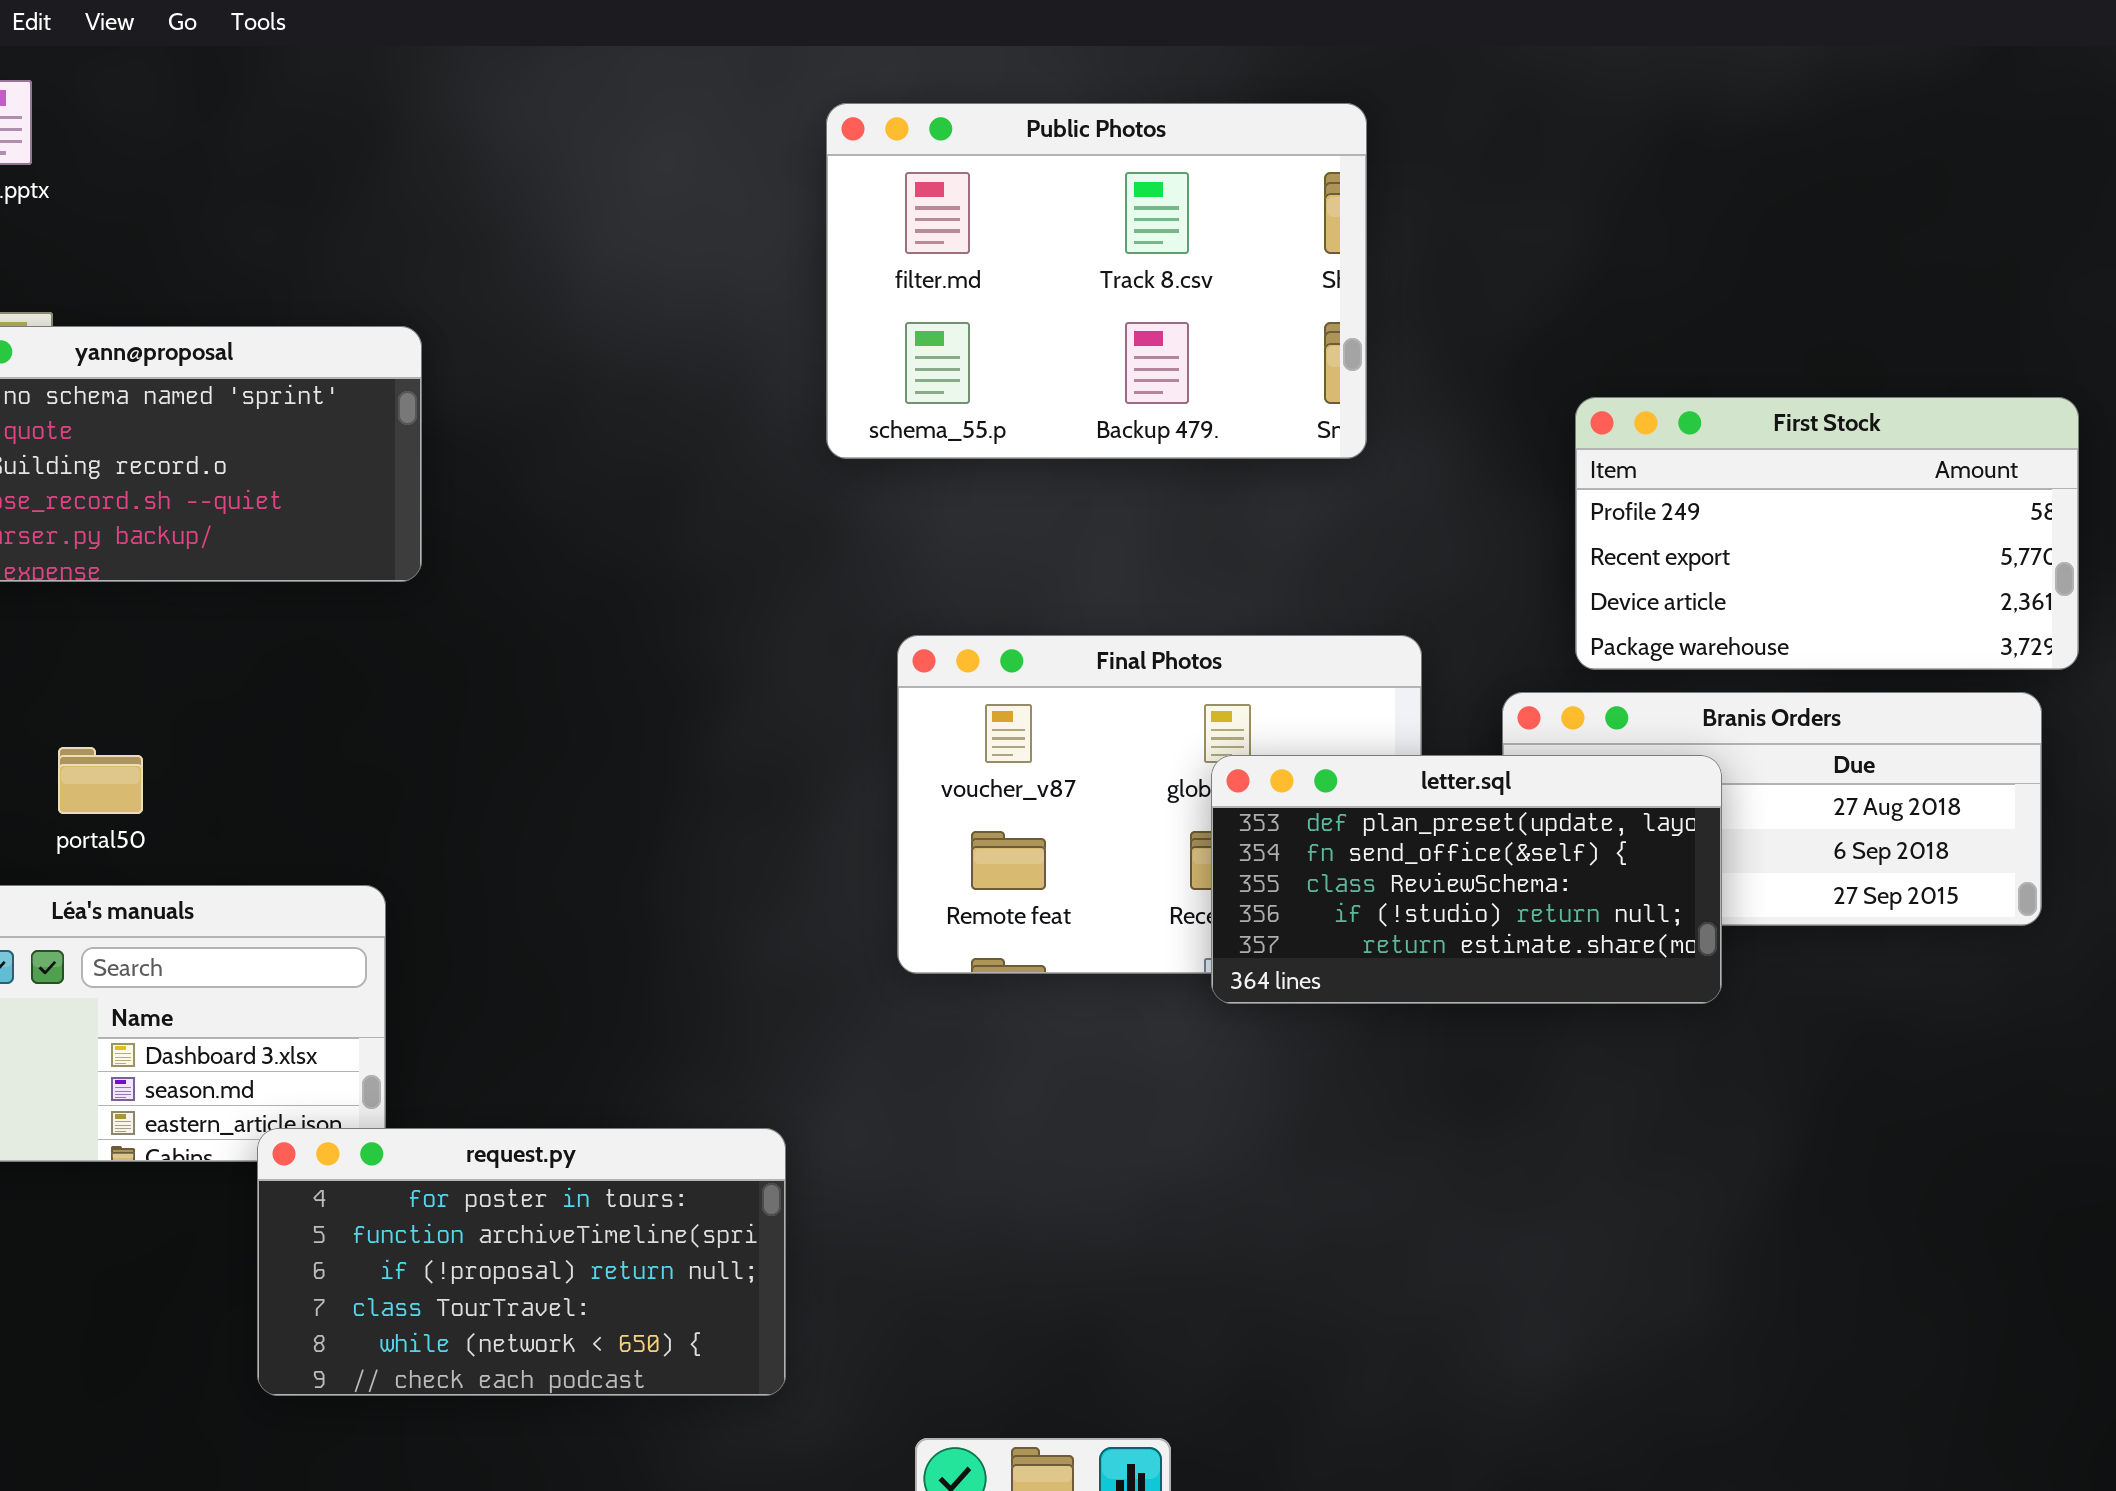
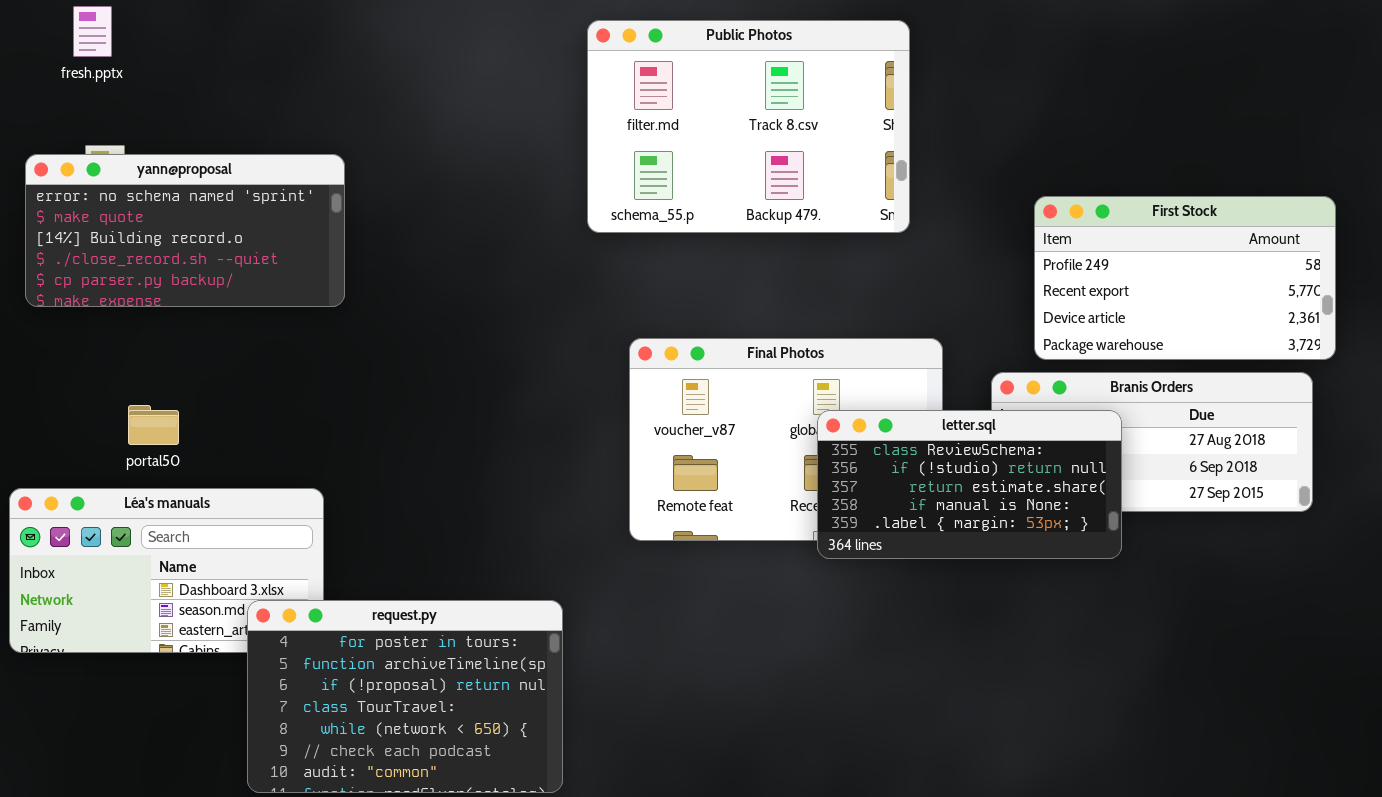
letter.sql: [1211,755,1722,1004] -> [817,410,1122,559], scrolled down 2 rows
request.py: [257,1128,786,1396] -> [247,600,563,793], resized

